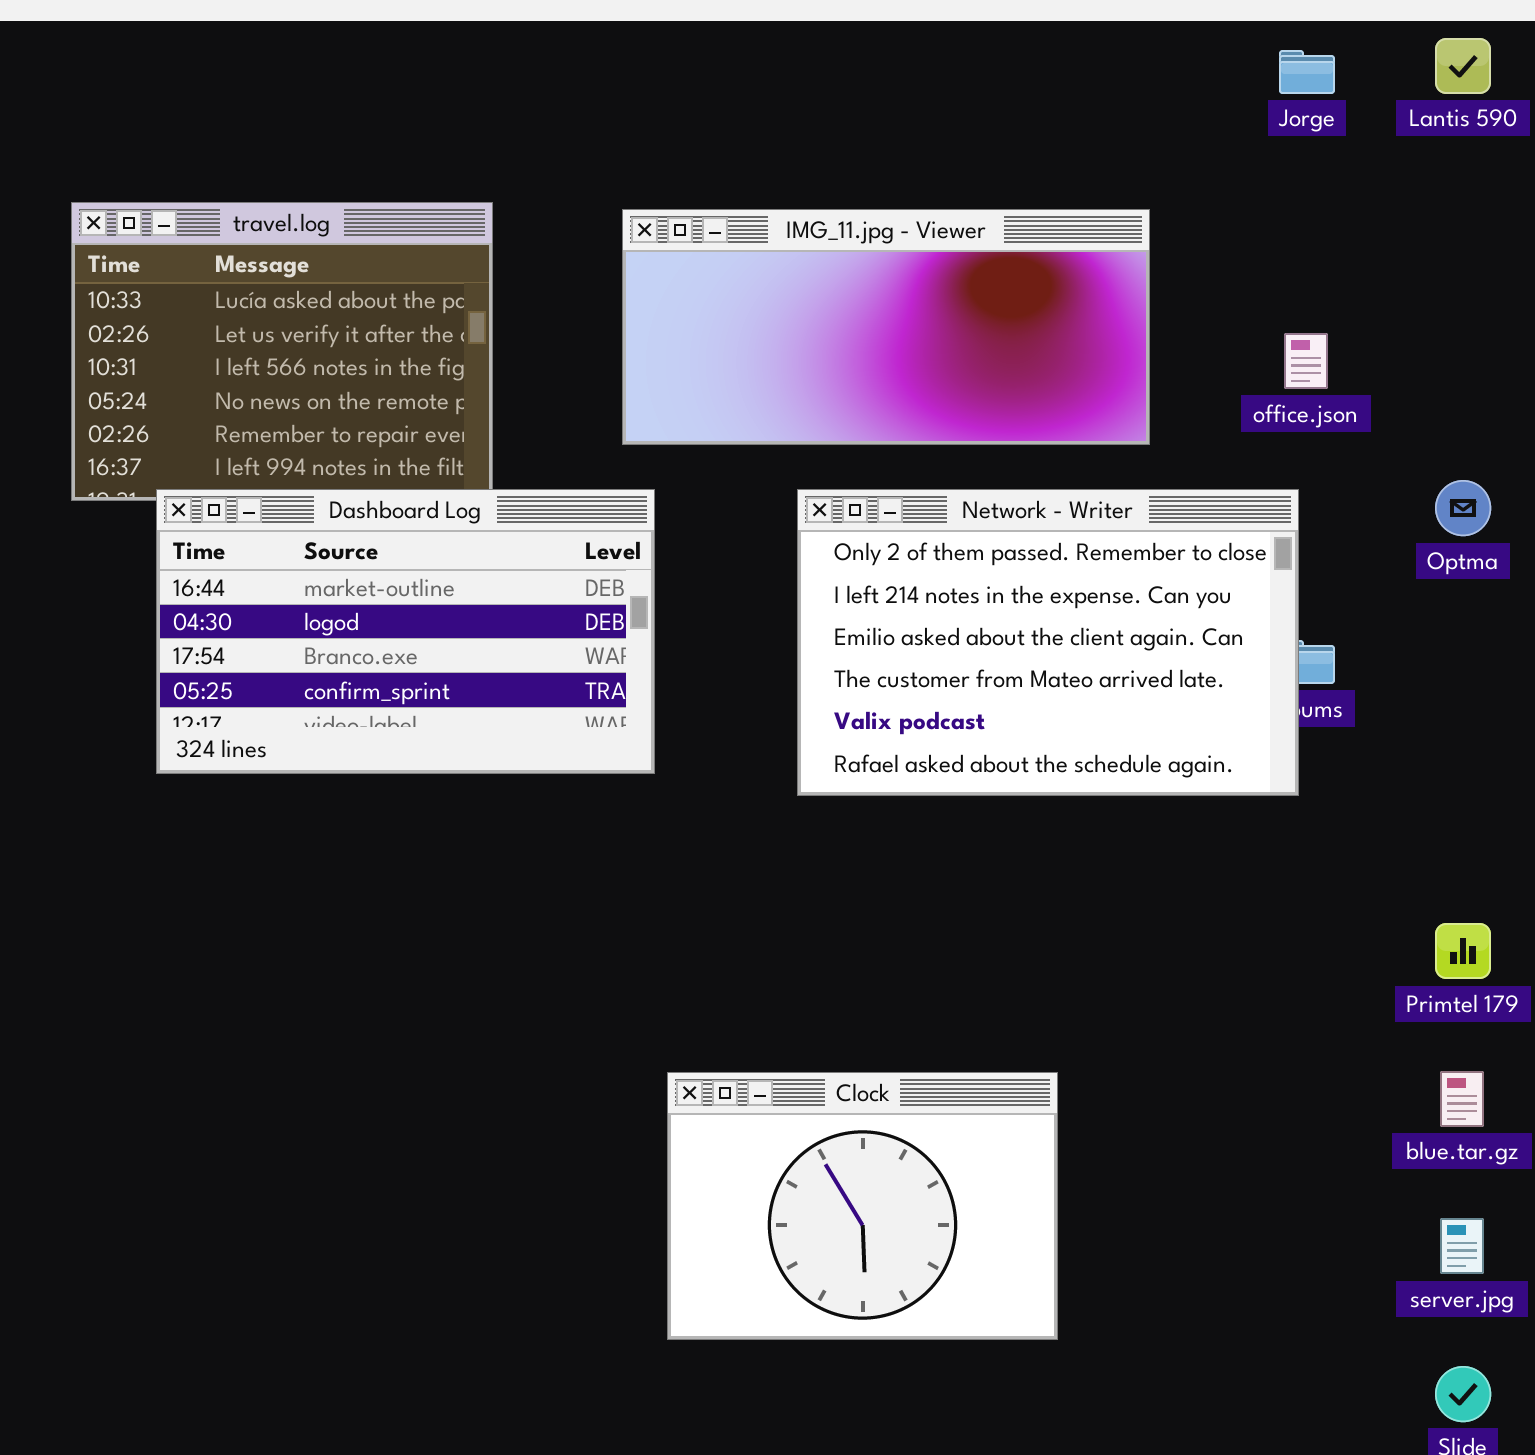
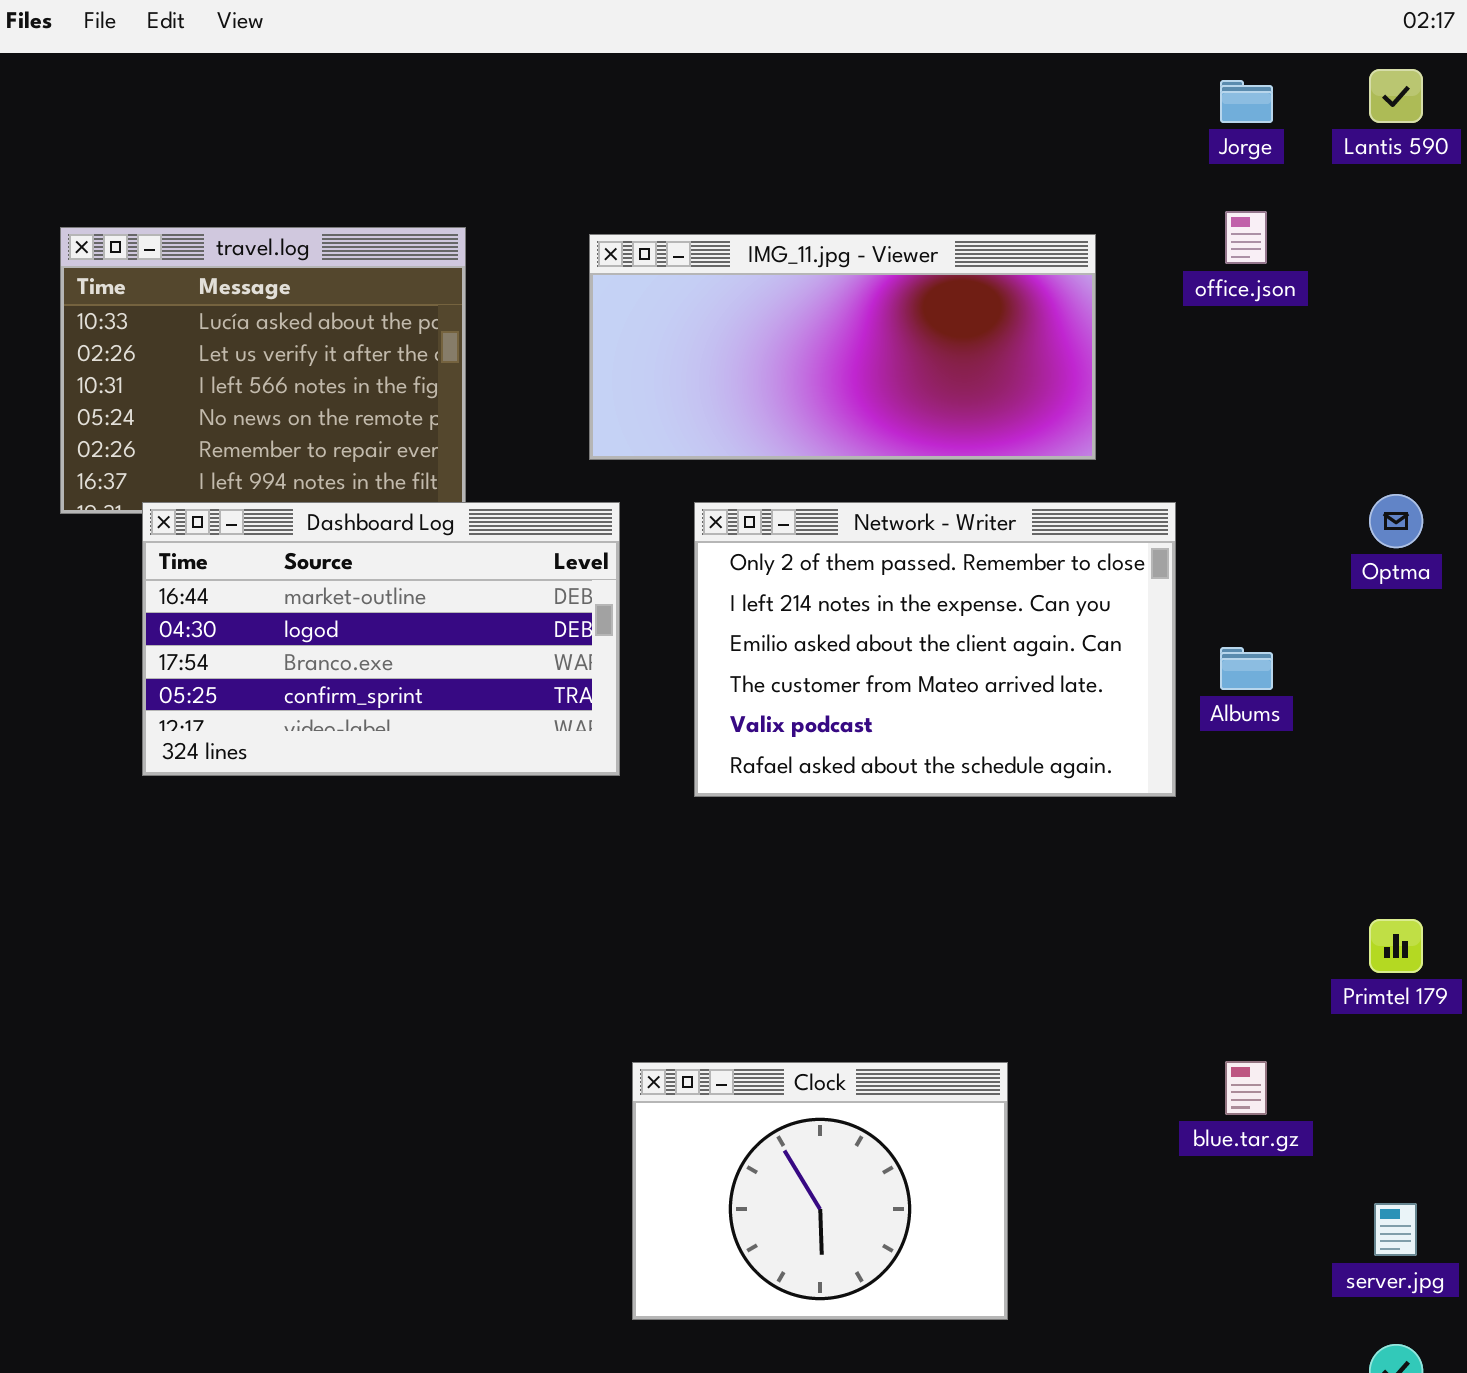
office.json: [1284,333,1328,389] -> [1225,211,1267,264], moved
Network - Writer: [797,489,1299,796] -> [694,502,1176,797], moved
blue.tar.gz: [1440,1071,1484,1127] -> [1225,1061,1267,1115], moved

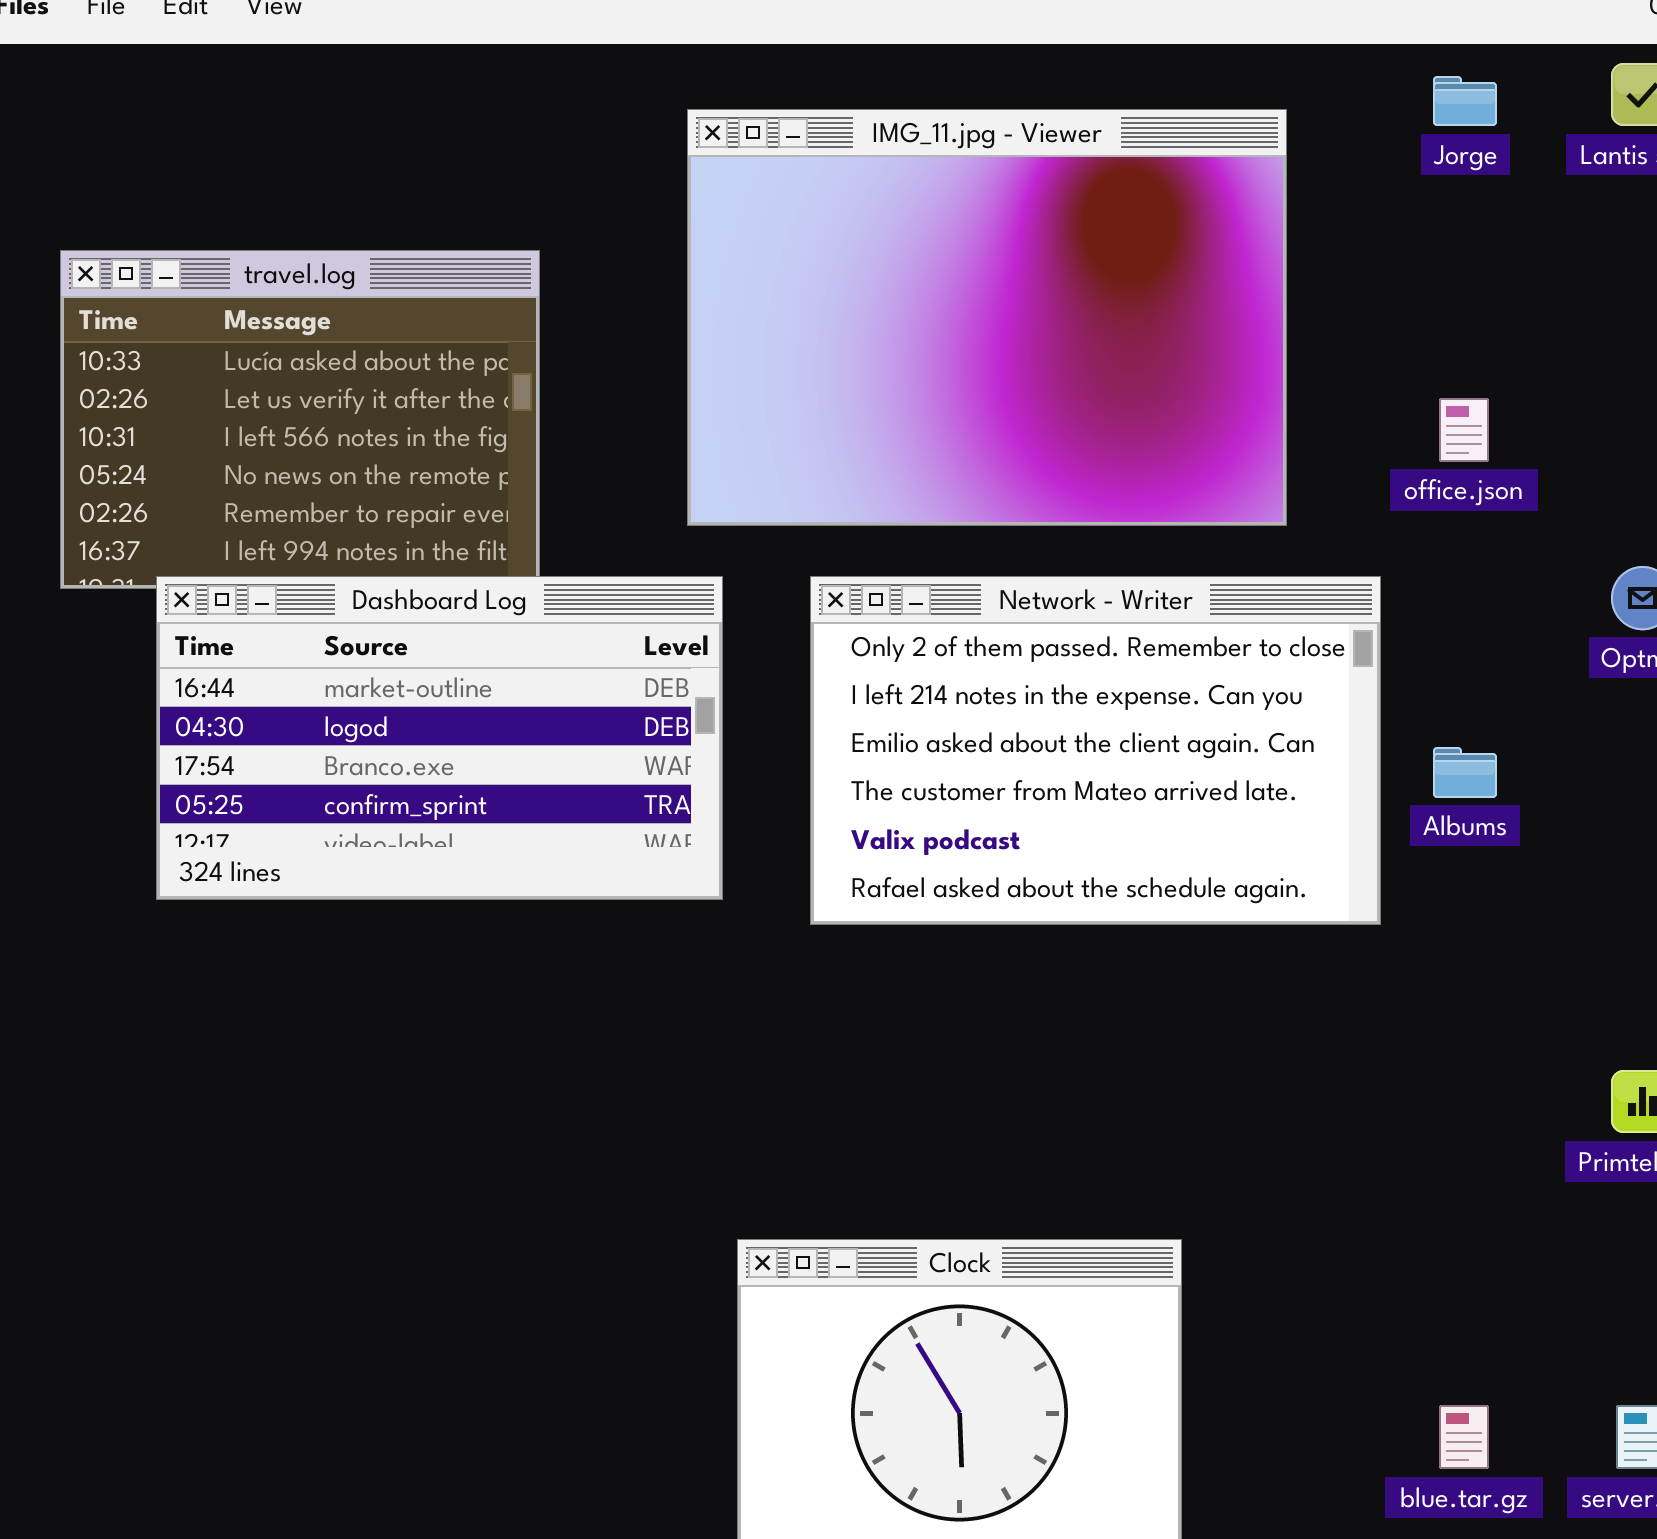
office.json: [1225,211,1267,264] -> [1439,398,1489,462], moved
IMG_11.jpg - Viewer: [589,234,1096,460] -> [687,109,1287,526], resized
blue.tar.gz: [1225,1061,1267,1115] -> [1439,1405,1489,1469], moved

